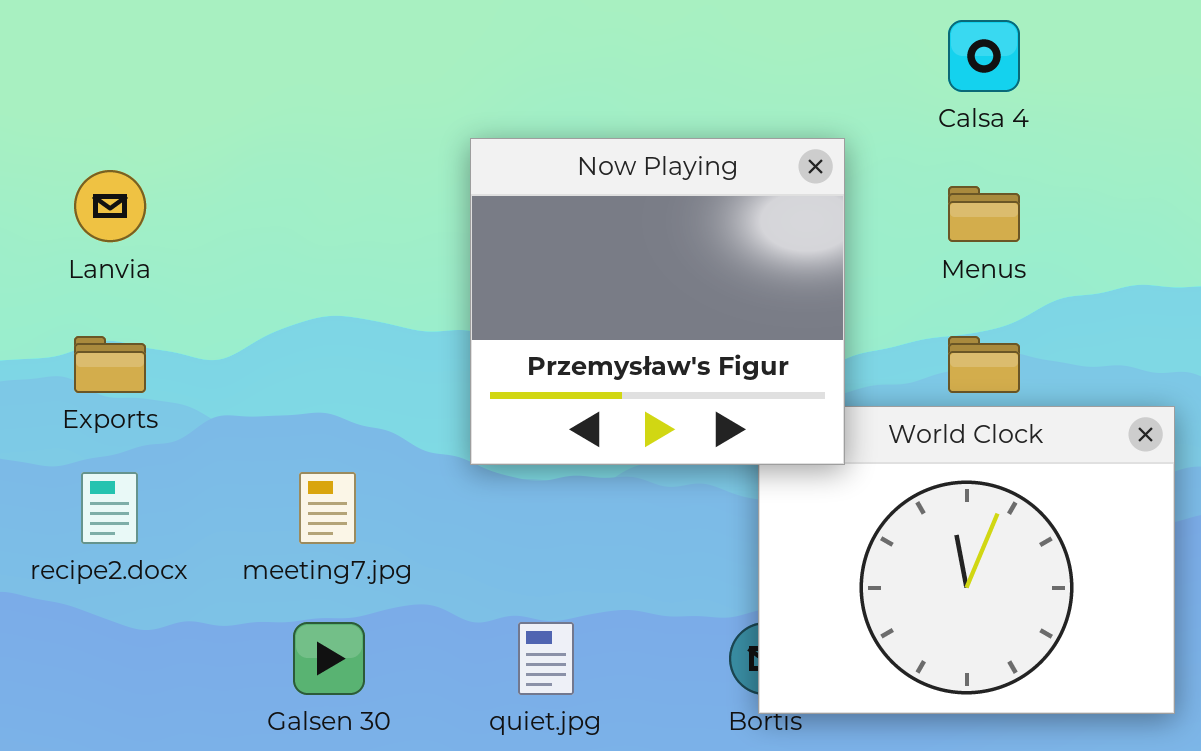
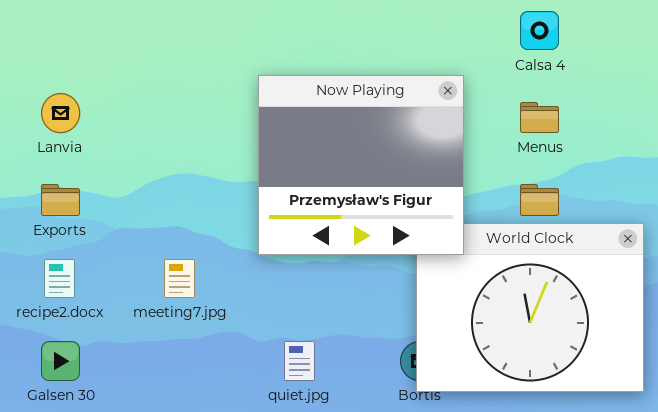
Galsen 30: [293,622,365,695] -> [41,341,80,381], moved

